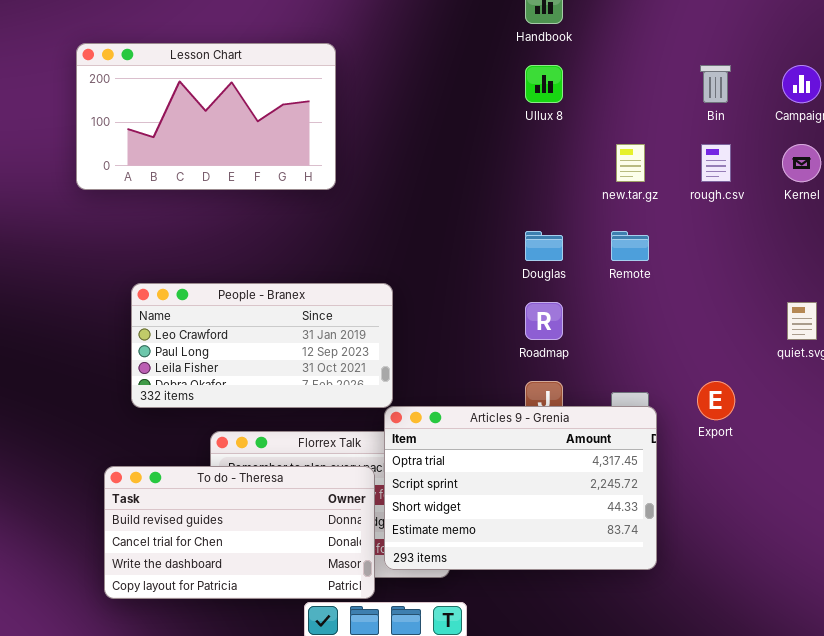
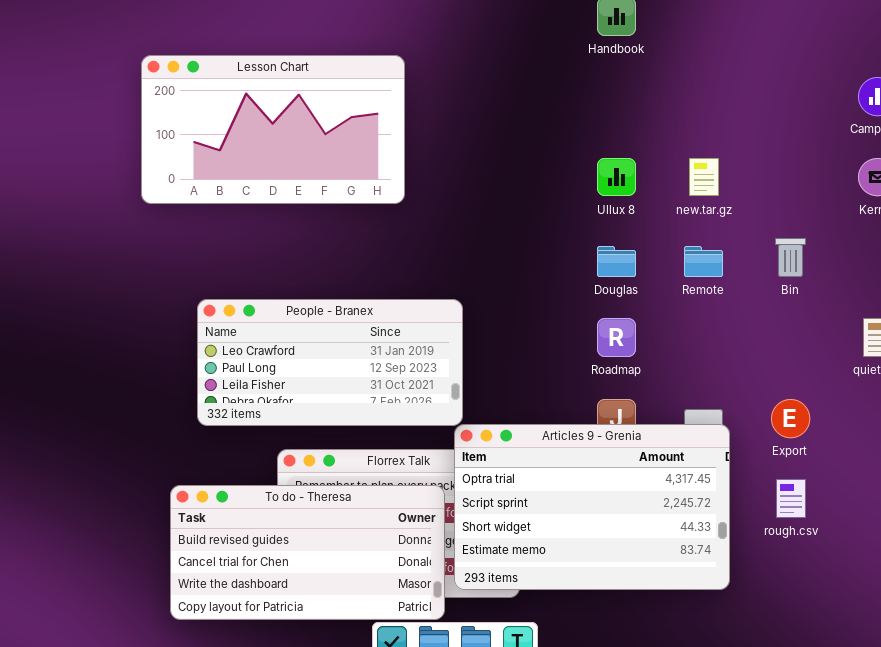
Ullux 8: [525,65,563,103] -> [597,158,636,196], moved
Bin: [700,65,731,103] -> [775,238,806,277], moved
rough.csv: [701,144,731,182] -> [776,479,806,518], moved

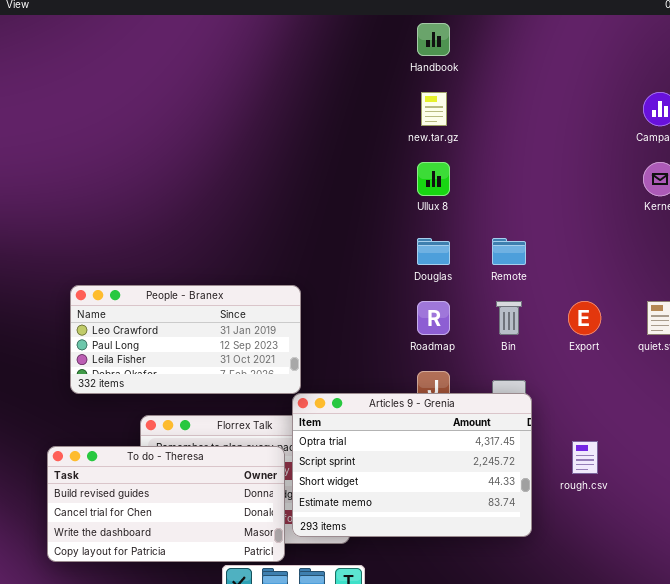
Lesson Chart: [141,55,405,204] -> none, closed
new.tar.gz: [689,158,719,196] -> [421,92,447,126], moved
Bin: [775,238,806,277] -> [496,301,522,335], moved
Export: [771,399,810,438] -> [568,301,601,335], moved

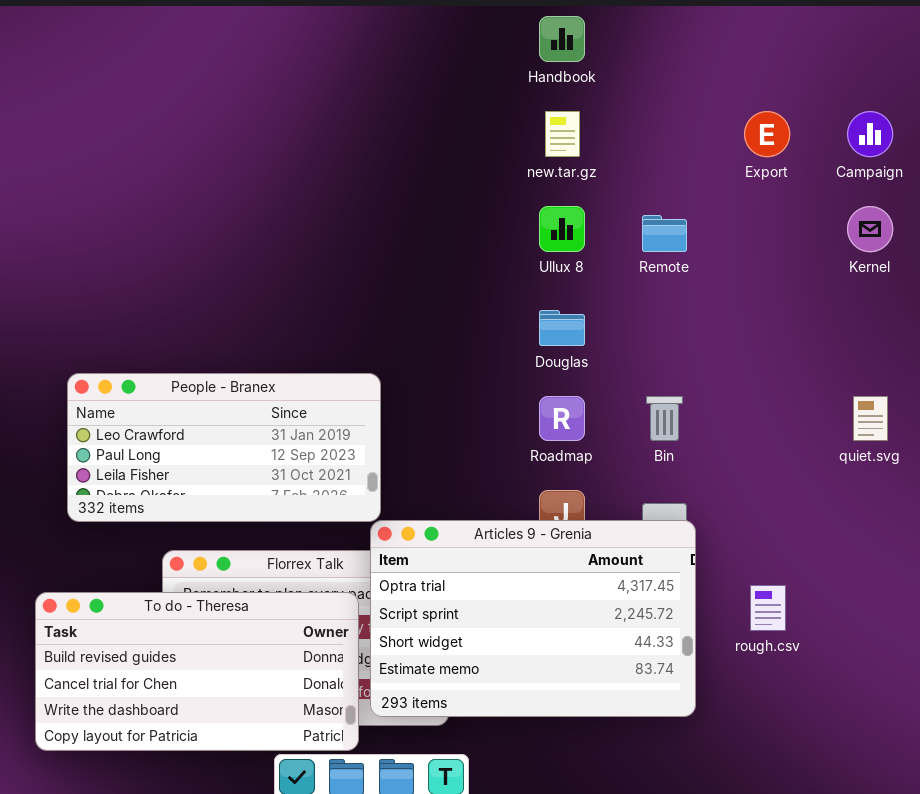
Remote: [492,238,526,265] -> [642,215,687,252], moved
Export: [568,301,601,335] -> [744,111,790,157], moved

